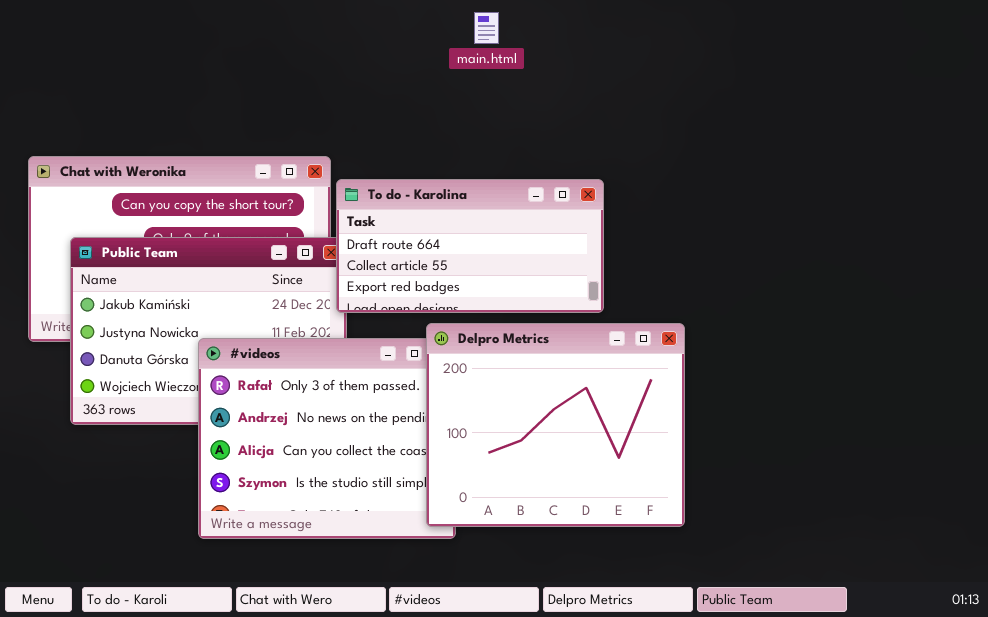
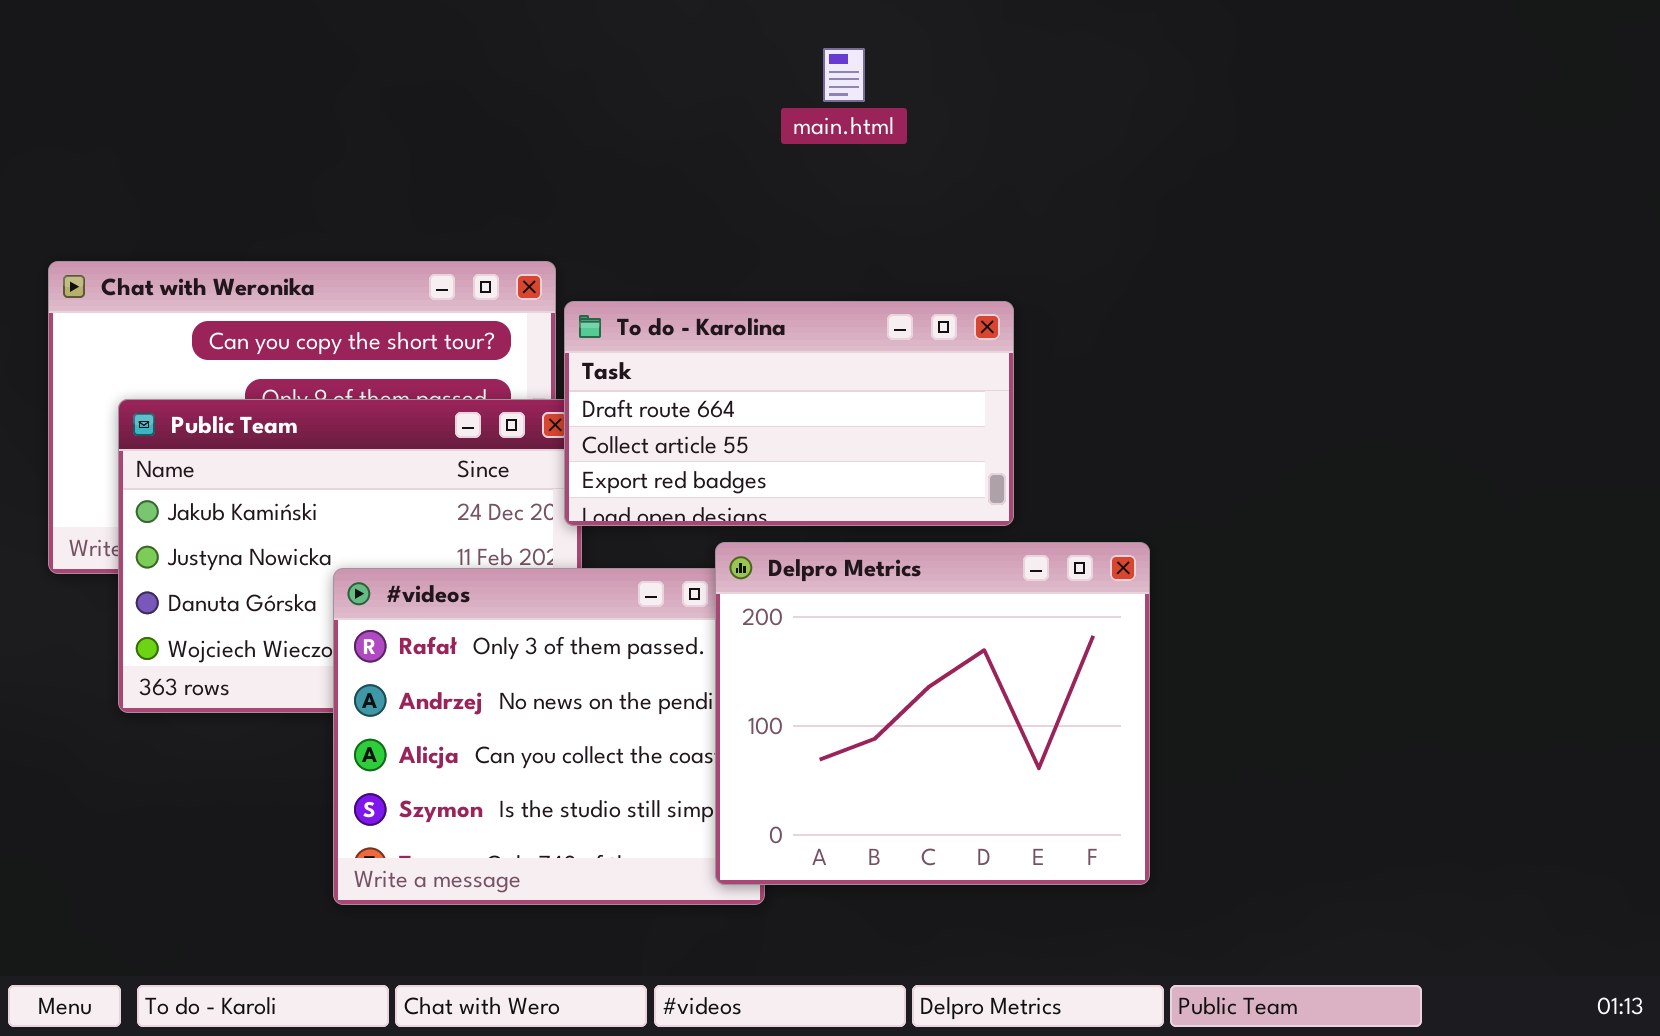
main.html: [474,12,499,44] -> [823,48,865,102], moved

